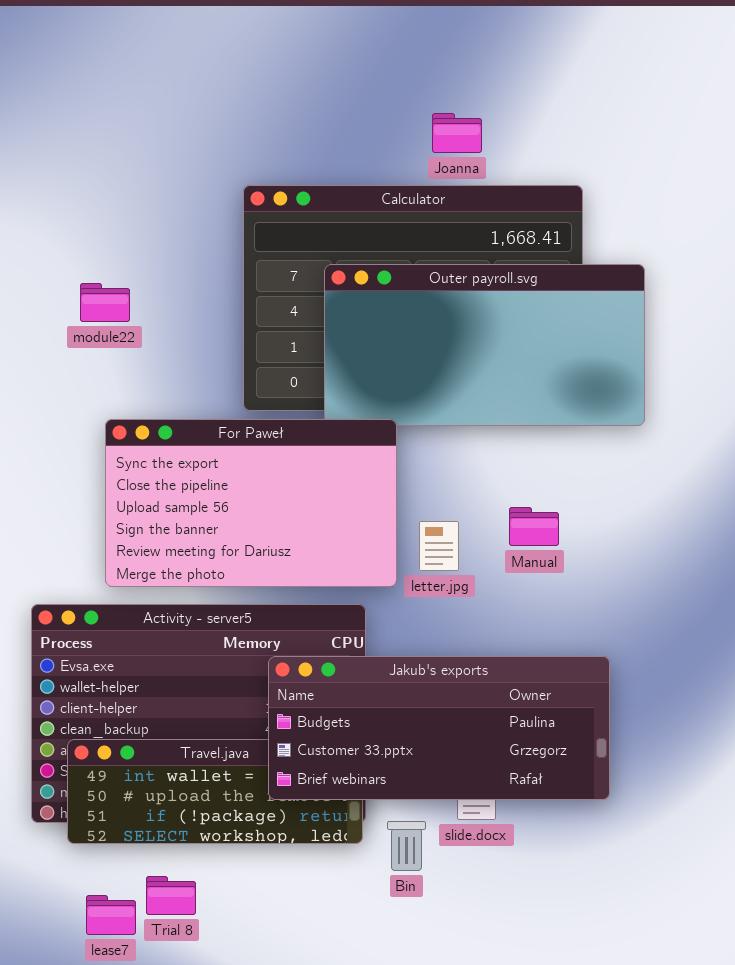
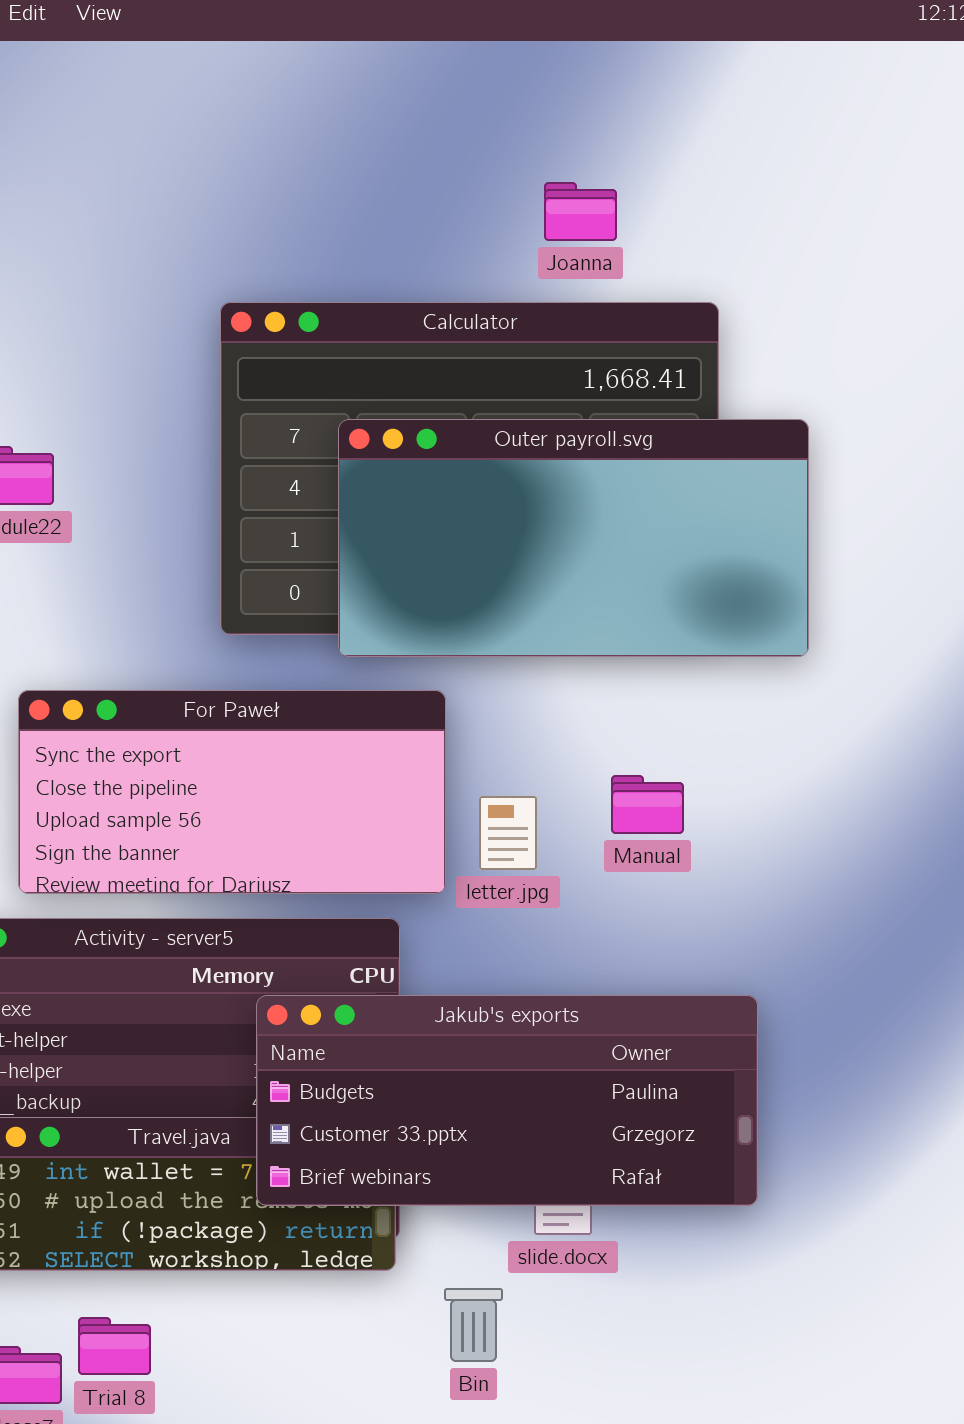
Joanna: [432,113,482,153] -> [544,182,617,241], moved
For Paweł: [105,419,397,587] -> [18,690,446,894], resized
Bin: [387,821,426,871] -> [444,1288,503,1362], moved

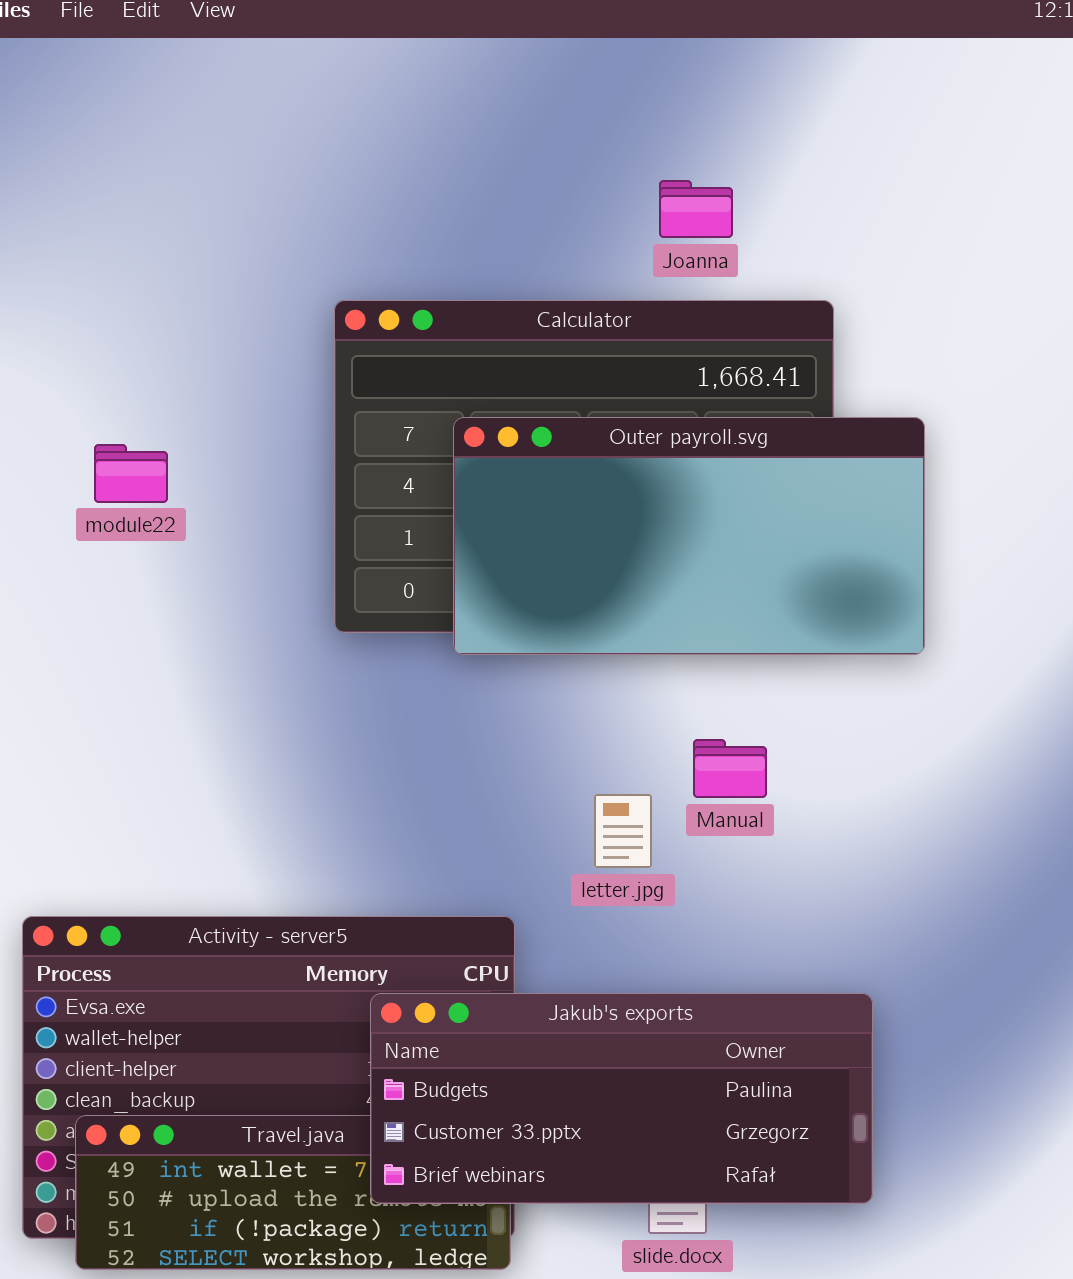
For Paweł: [18,690,446,894] -> none, closed
Manual: [611,775,684,834] -> [693,739,767,798], moved

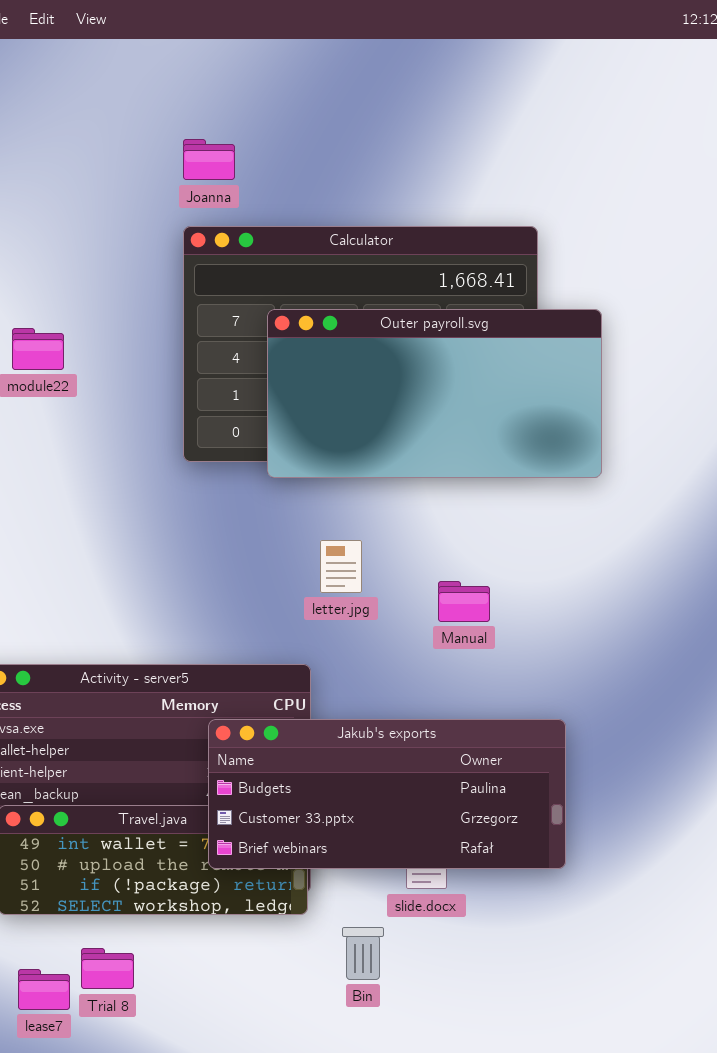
Joanna: [659,180,733,238] -> [183,139,235,180], moved
Manual: [693,739,767,798] -> [438,581,490,622], moved
letter.jpg: [594,794,652,868] -> [320,540,362,593], moved

